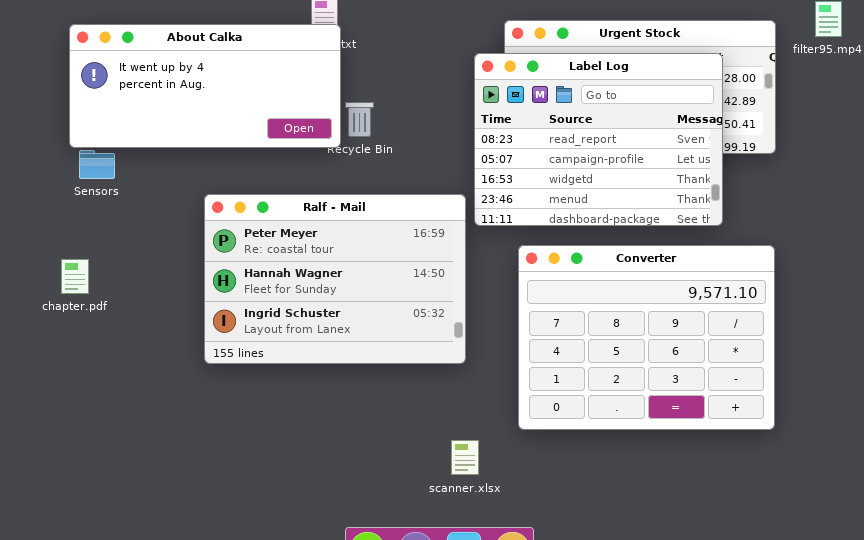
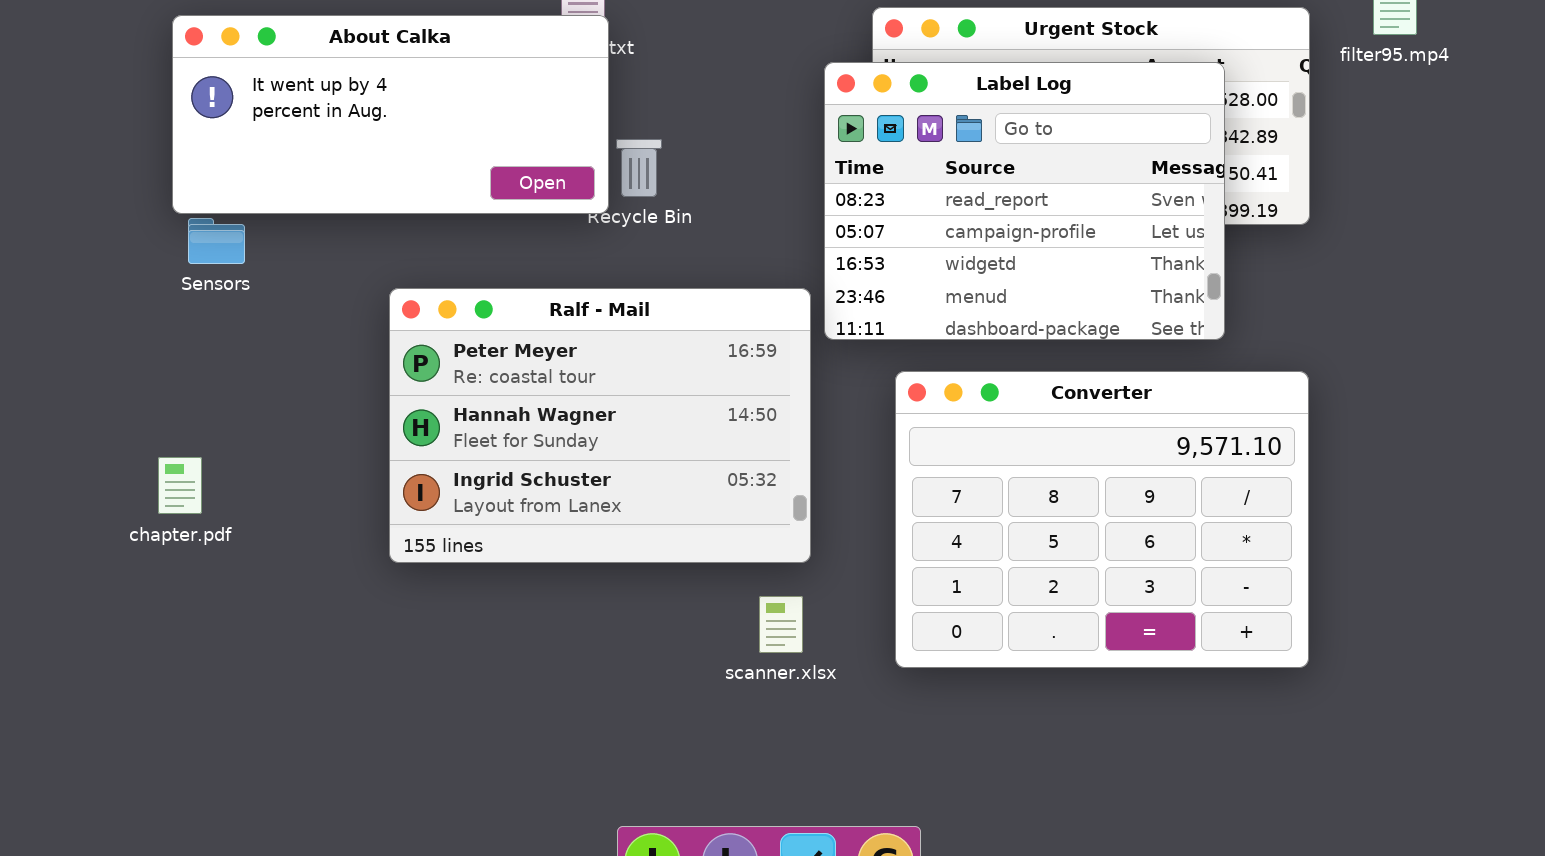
chapter.pdf: [61,259,89,294] -> [158,457,202,514], moved
scanner.xlsx: [451,440,479,475] -> [759,596,803,653], moved

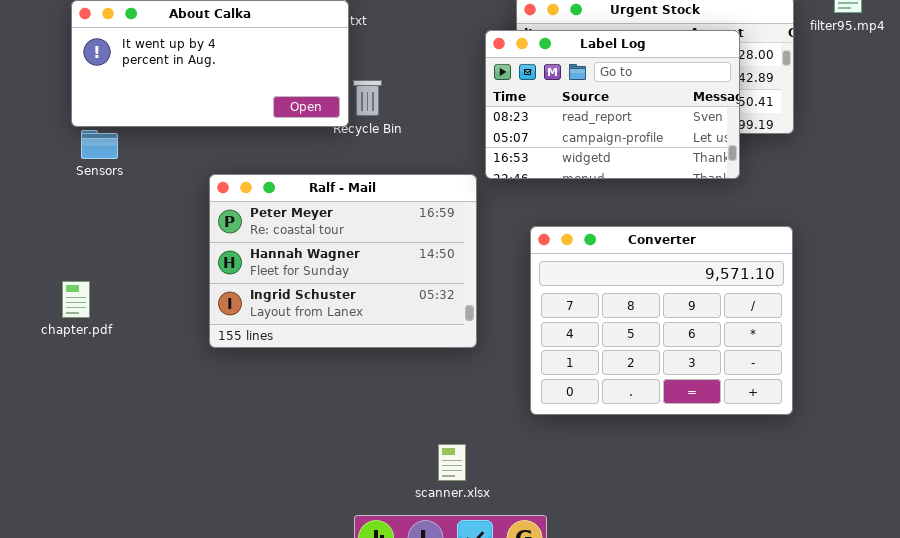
Label Log: [824,62,1225,340] -> [485,30,740,179], resized
scanner.xlsx: [759,596,803,653] -> [438,444,466,481], moved

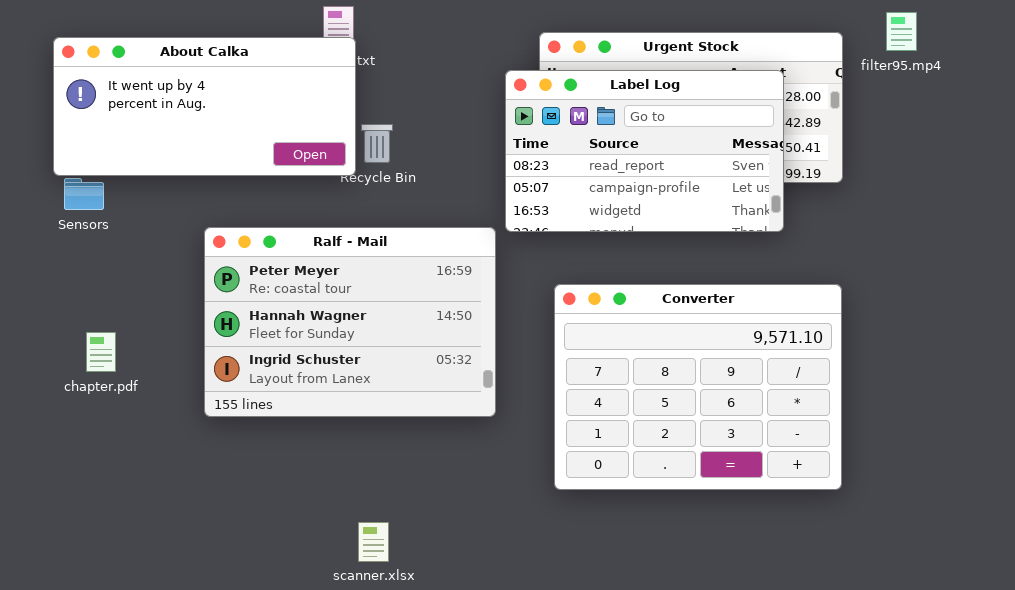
chapter.pdf: [62,281,90,318] -> [86,332,116,372], moved
scanner.xlsx: [438,444,466,481] -> [358,522,389,562], moved

